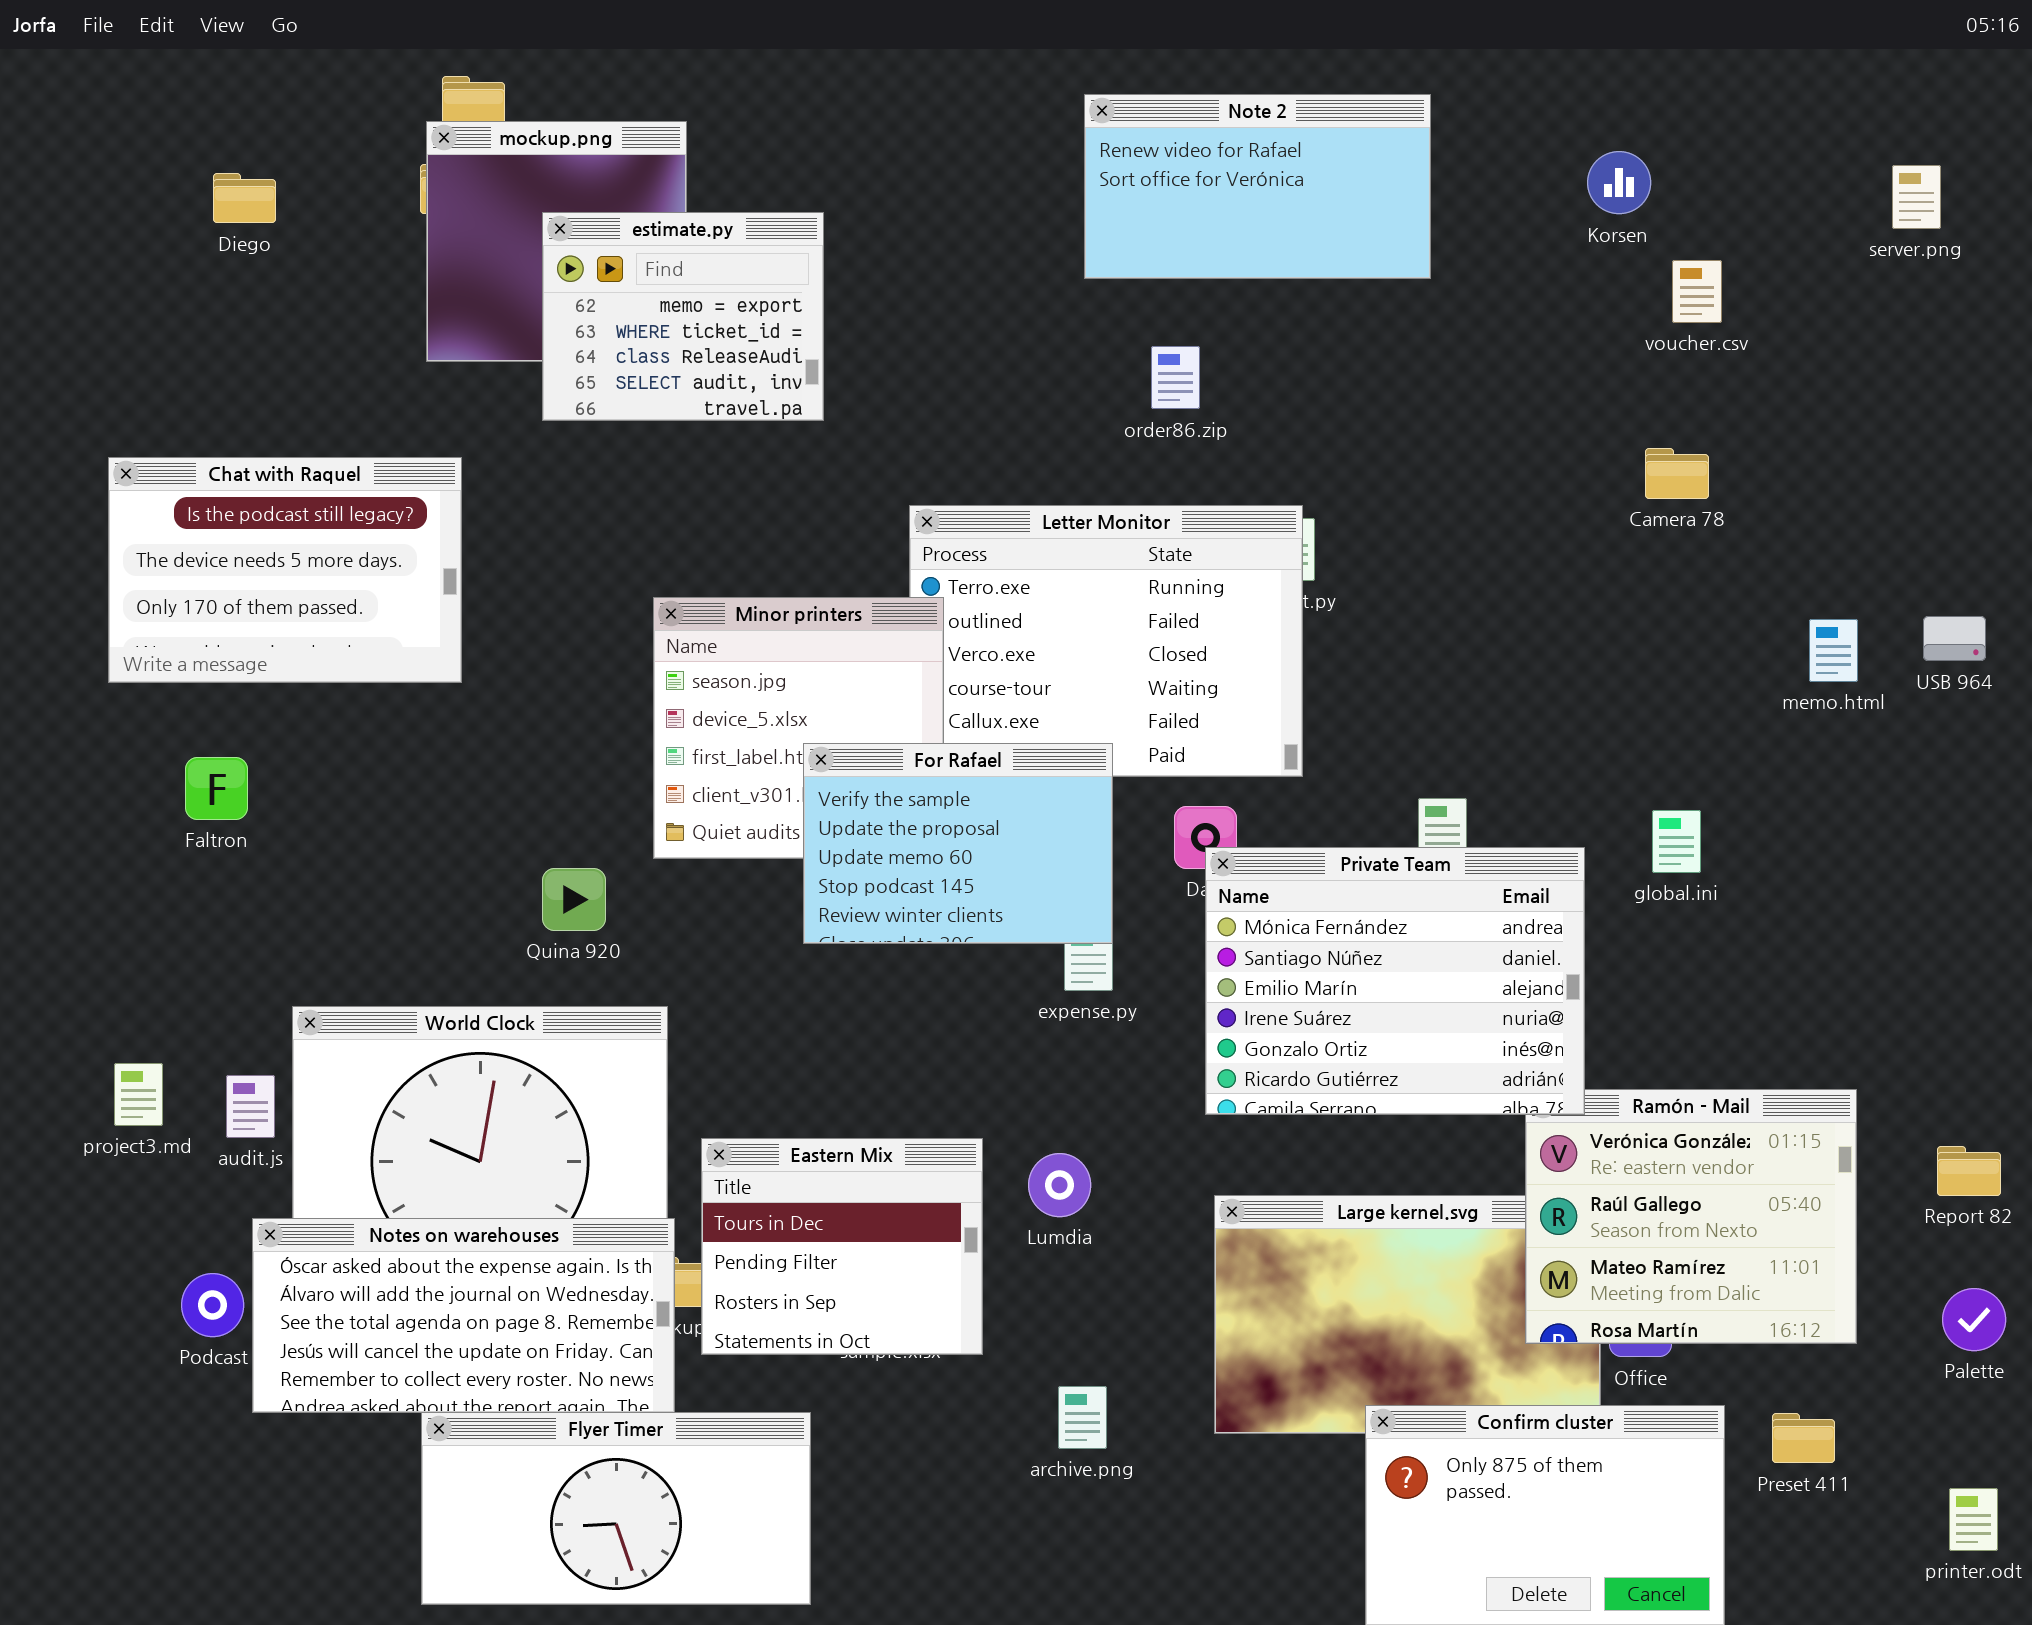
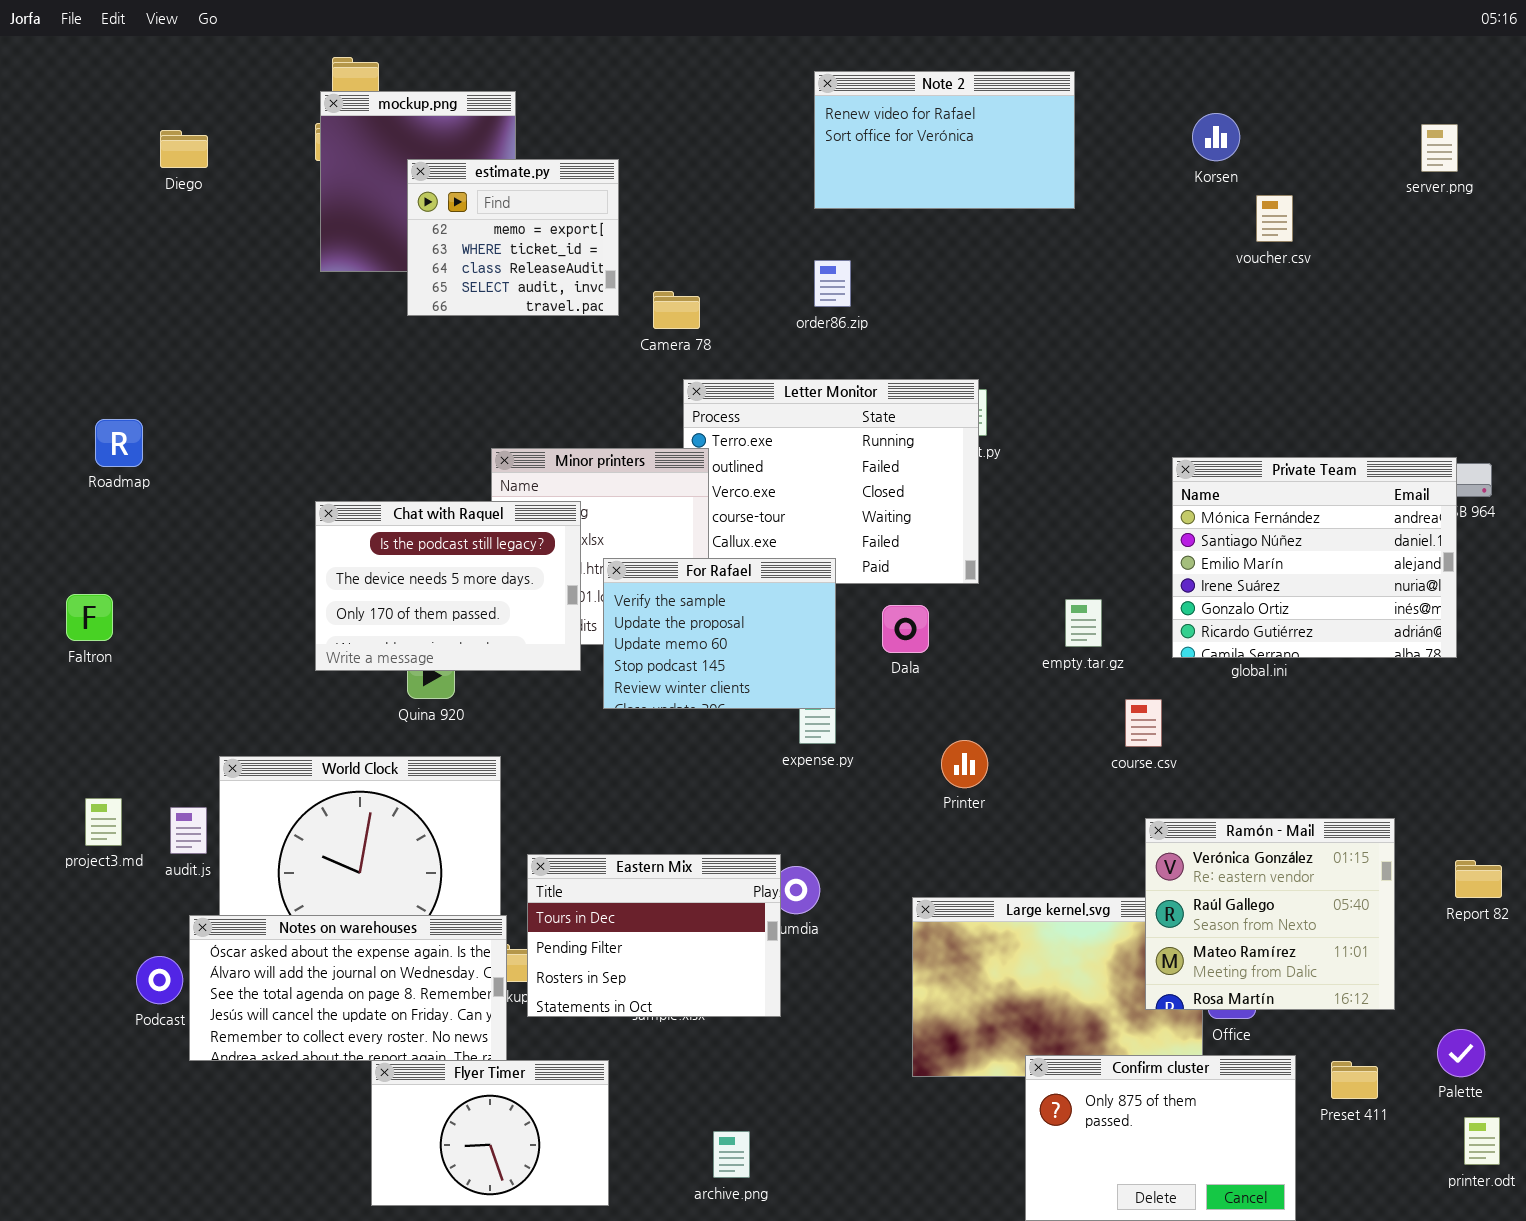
order86.zip: [1151,346,1200,409] -> [814,260,851,307], moved
Camera 78: [1645,448,1709,499] -> [653,291,700,329], moved
Chat with Raquel: [108,457,462,683] -> [315,501,581,671], moved
Faltron: [185,757,248,820] -> [66,594,113,641], moved
Private Team: [1205,847,1585,1115] -> [1172,457,1457,658], moved
Eastern Mix: [701,1138,983,1355] -> [527,854,781,1017], resized
Palette: [1942,1288,2006,1351] -> [1437,1029,1485,1077], moved
archive.png: [1058,1386,1107,1449] -> [713,1131,750,1178], moved
Flyer Timer: [421,1412,811,1605] -> [371,1060,609,1206], resized

